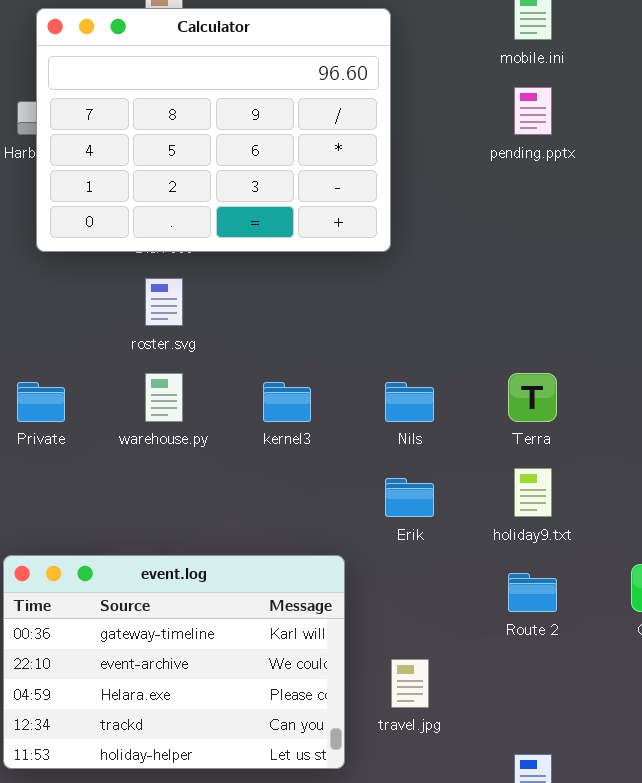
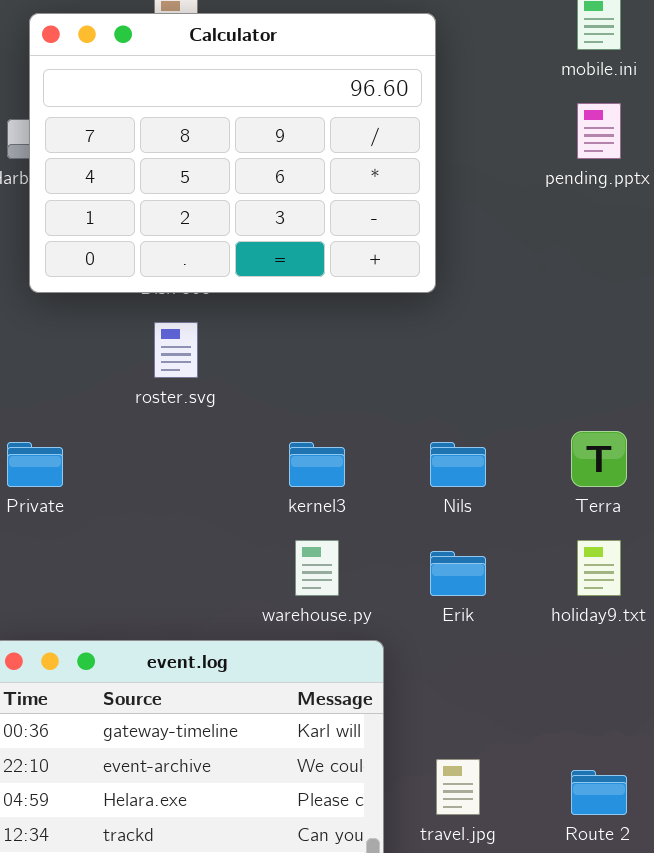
warehouse.py: [145,373,183,422] -> [295,540,339,596], moved
Route 2: [508,573,557,612] -> [571,770,627,815], moved

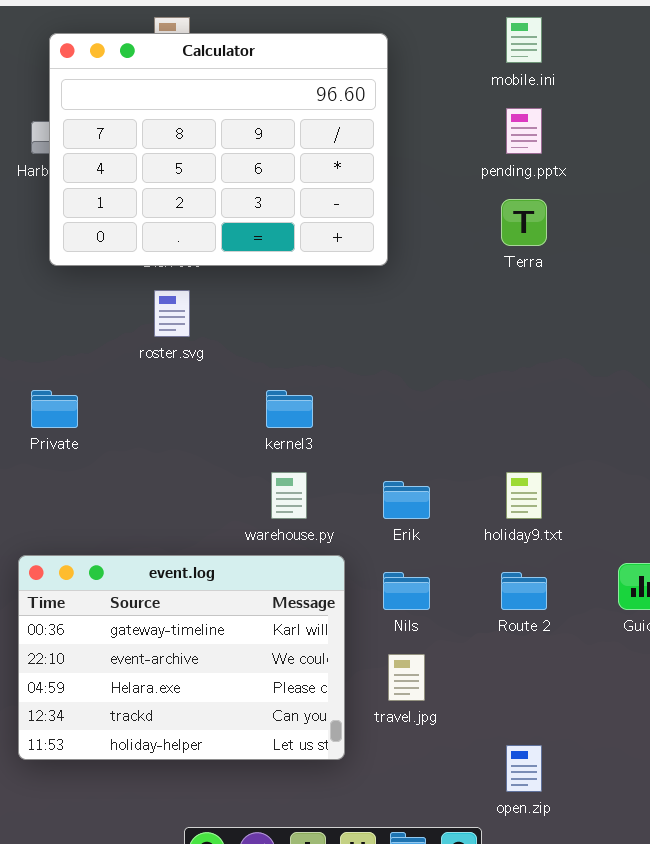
Terra: [571,431,627,487] -> [501,199,547,246], moved
Nils: [430,442,486,487] -> [383,572,430,610], moved
Route 2: [571,770,627,815] -> [501,572,547,610], moved

